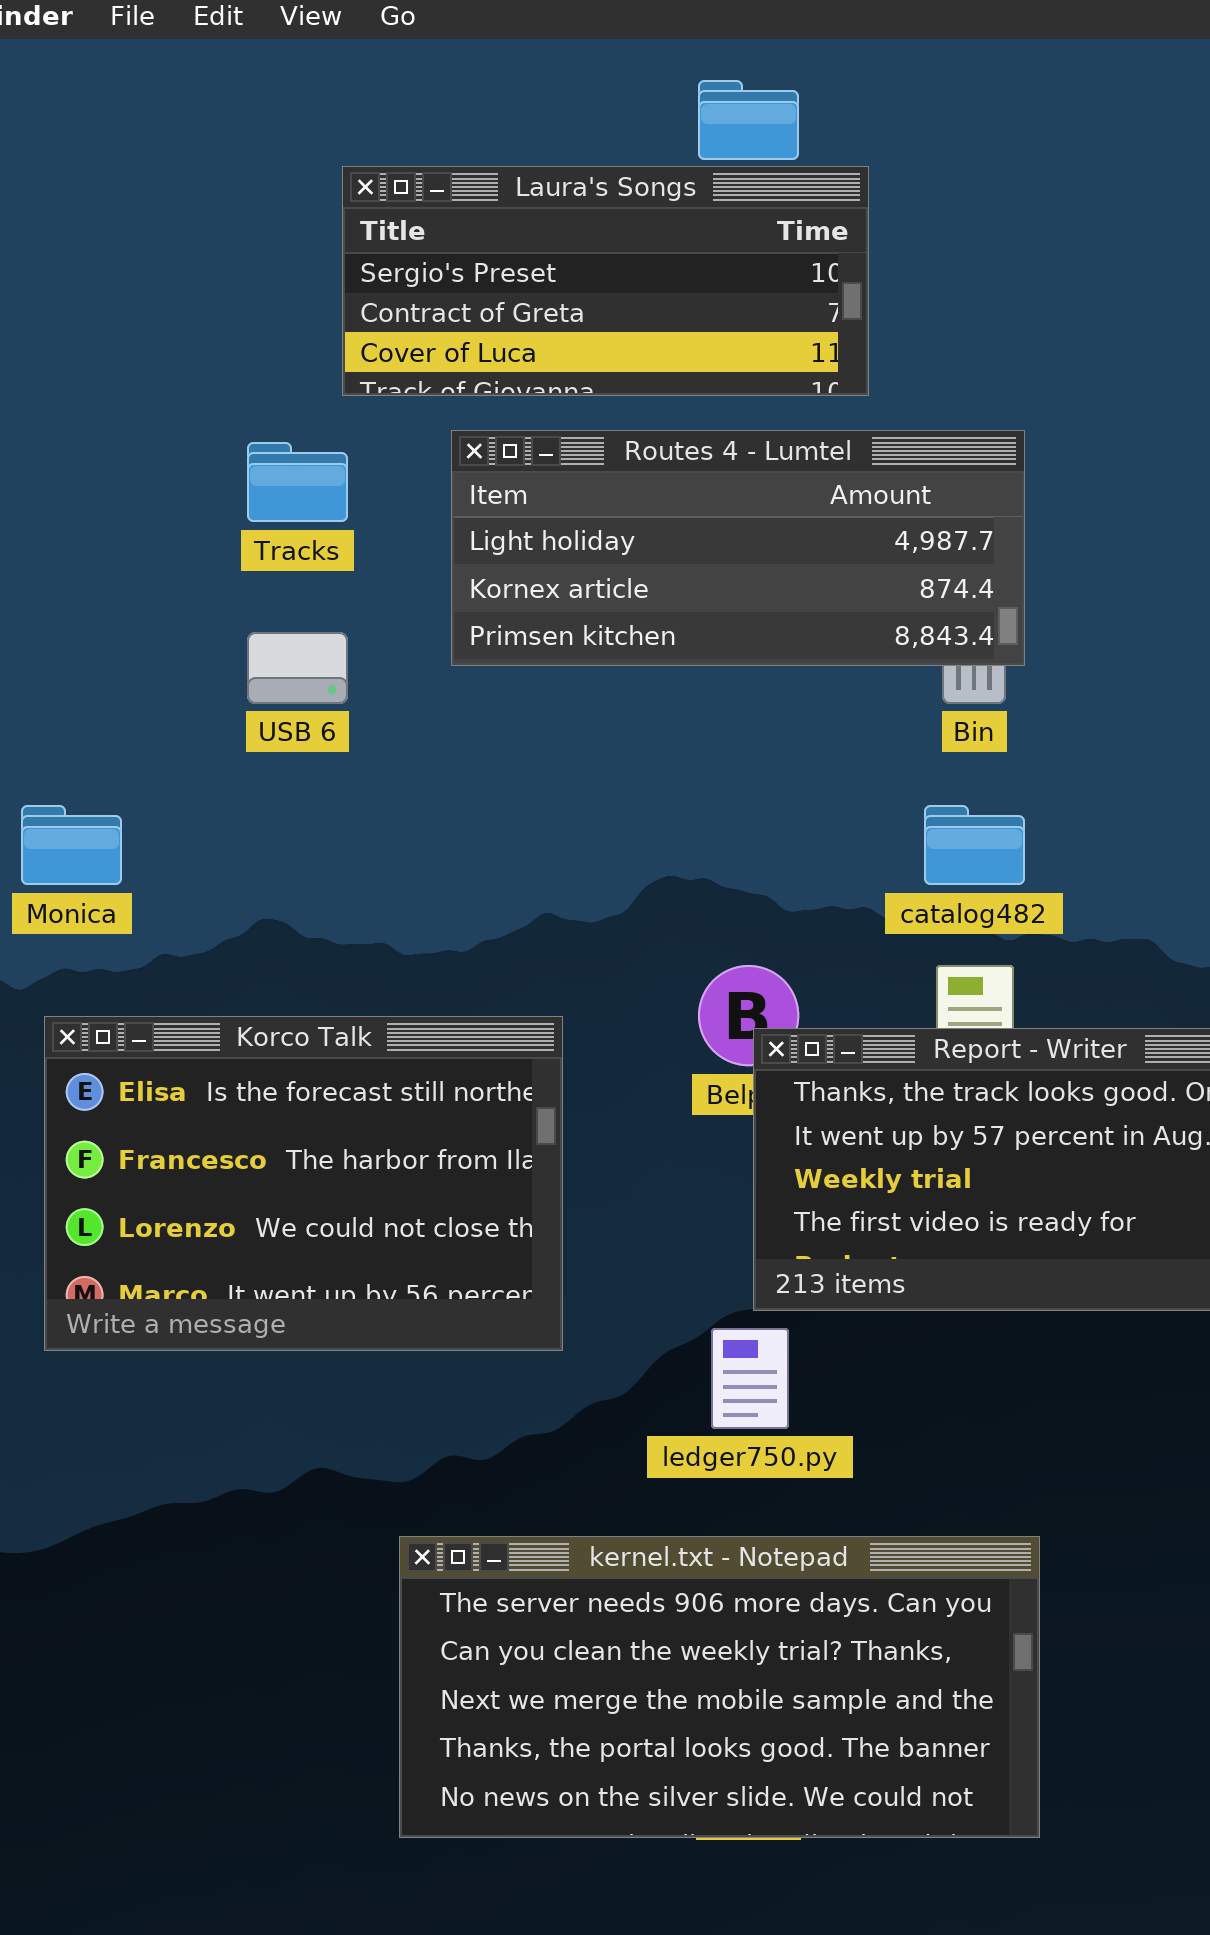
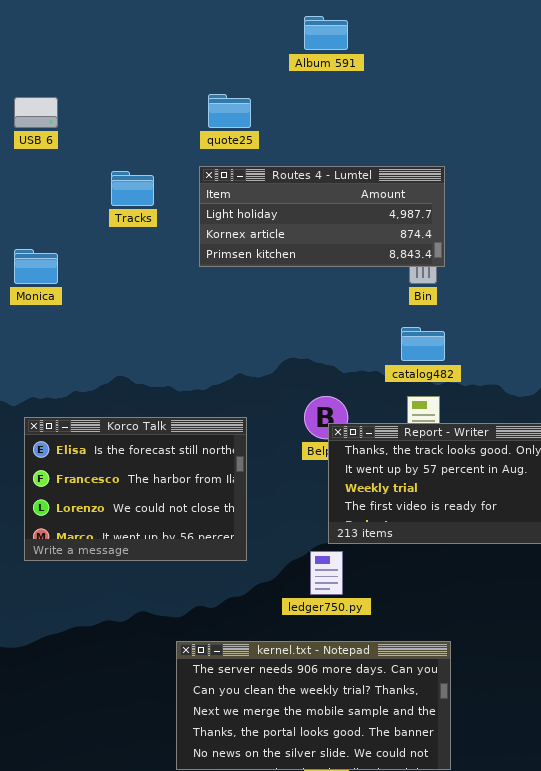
Laura's Songs: [342,166,869,396] -> none, closed
USB 6: [247,632,348,704] -> [14,97,58,128], moved
Monica: [21,805,122,885] -> [14,249,58,284], moved

